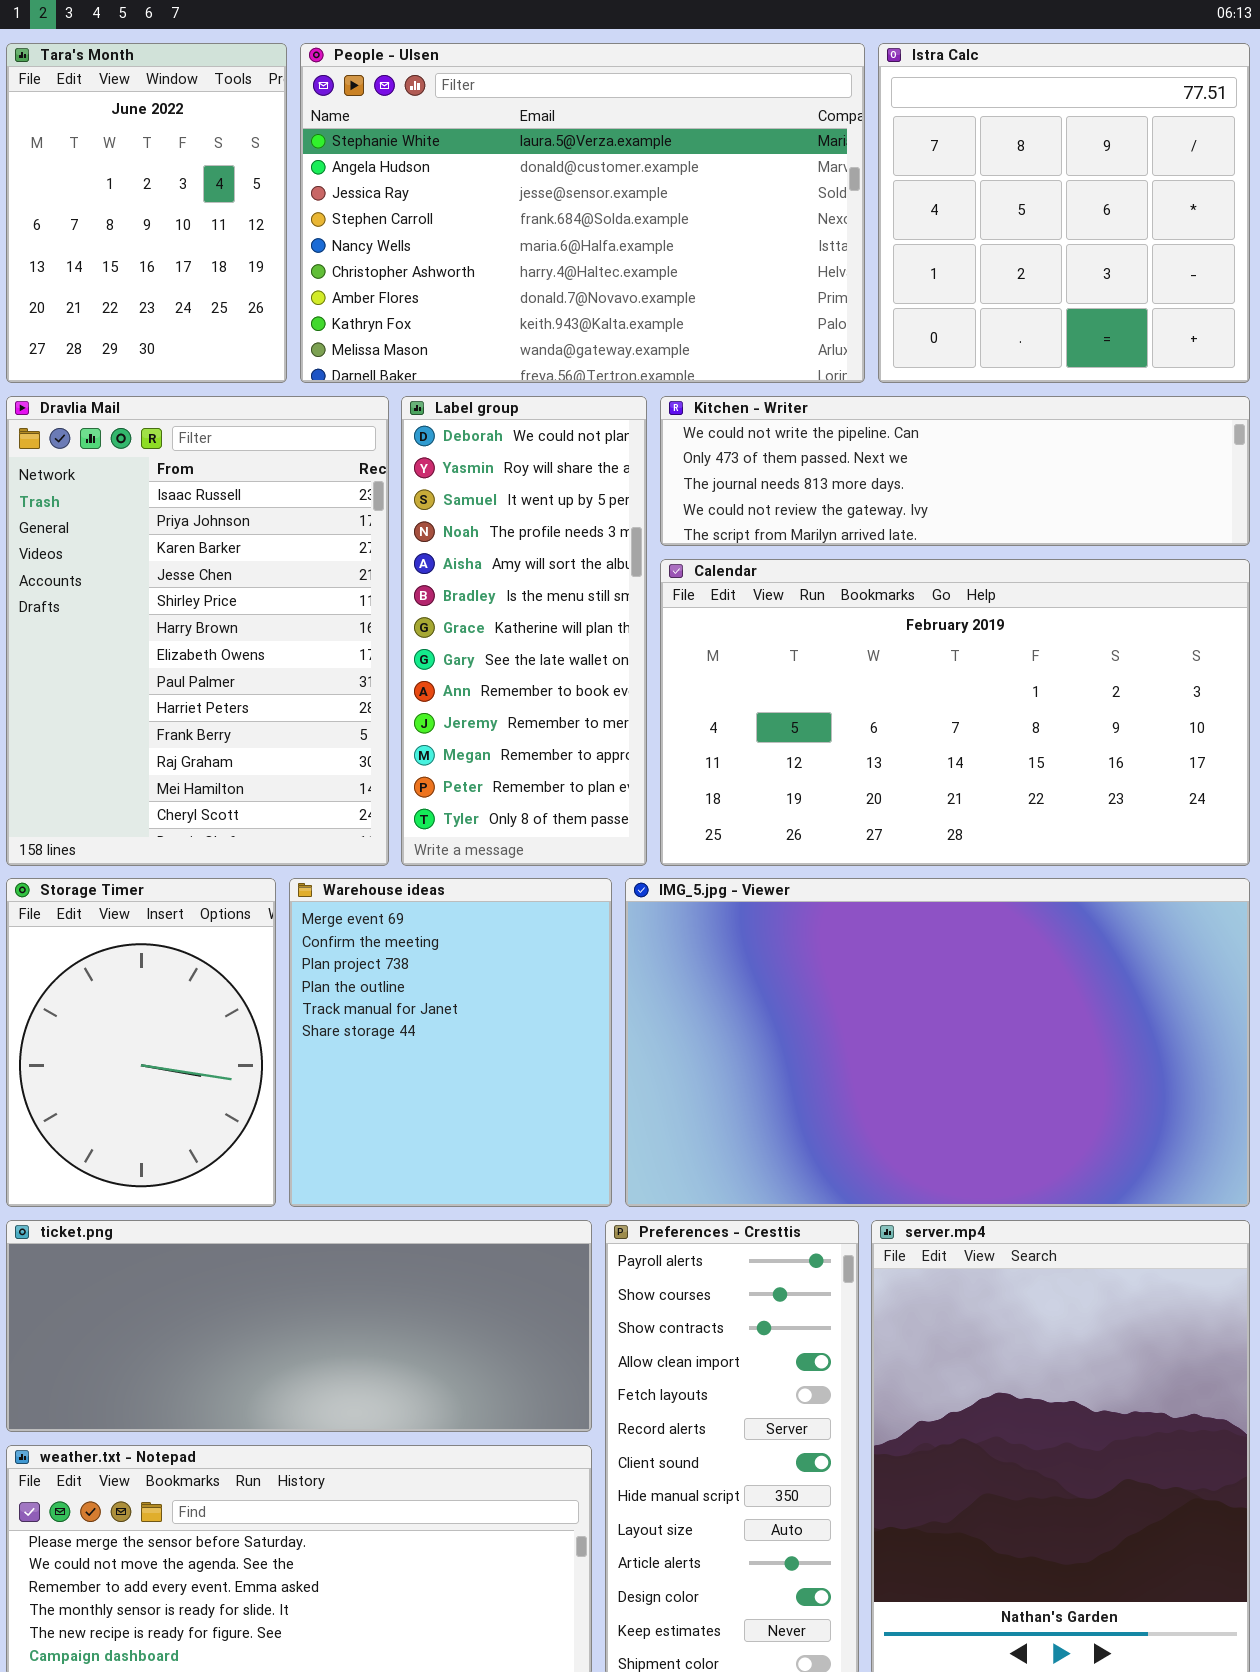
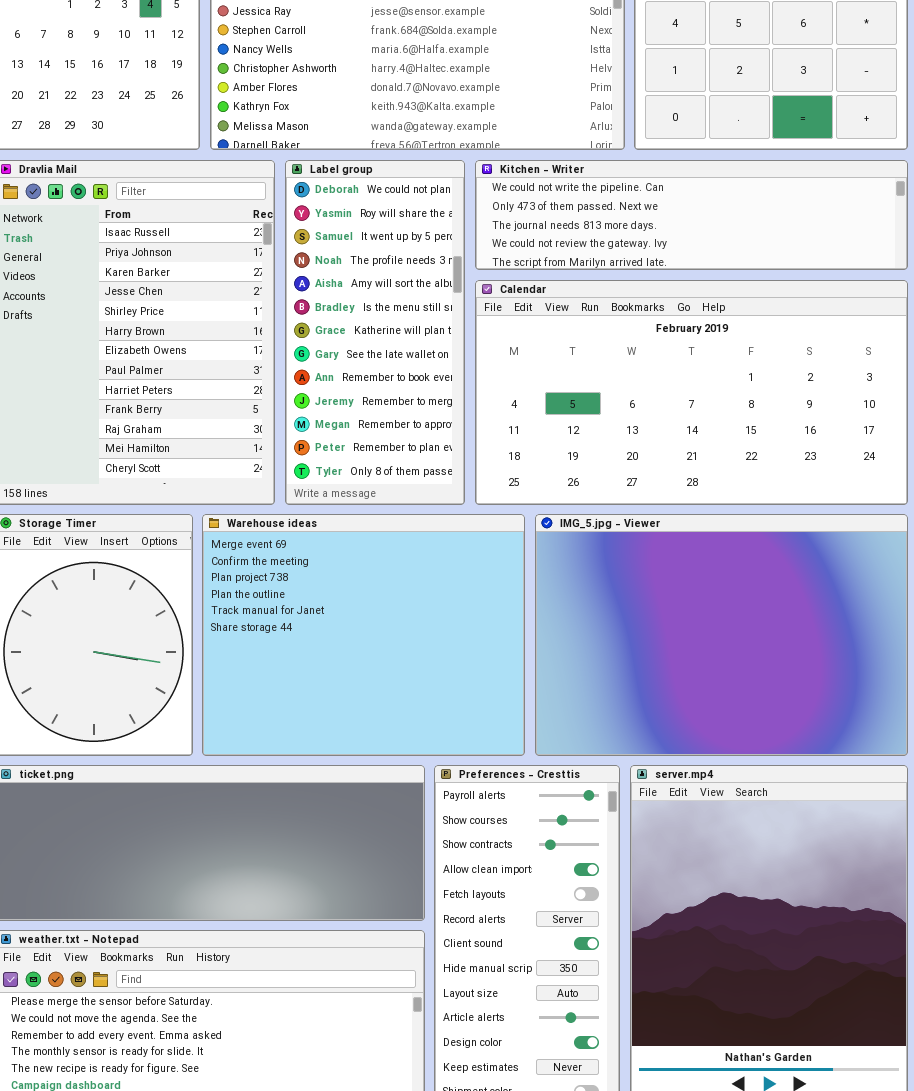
Warehouse ideas: [289,878,612,1207] -> [202,514,525,756], resized
IMG_5.jpg - Viewer: [625,878,1250,1207] -> [535,514,908,756], resized

